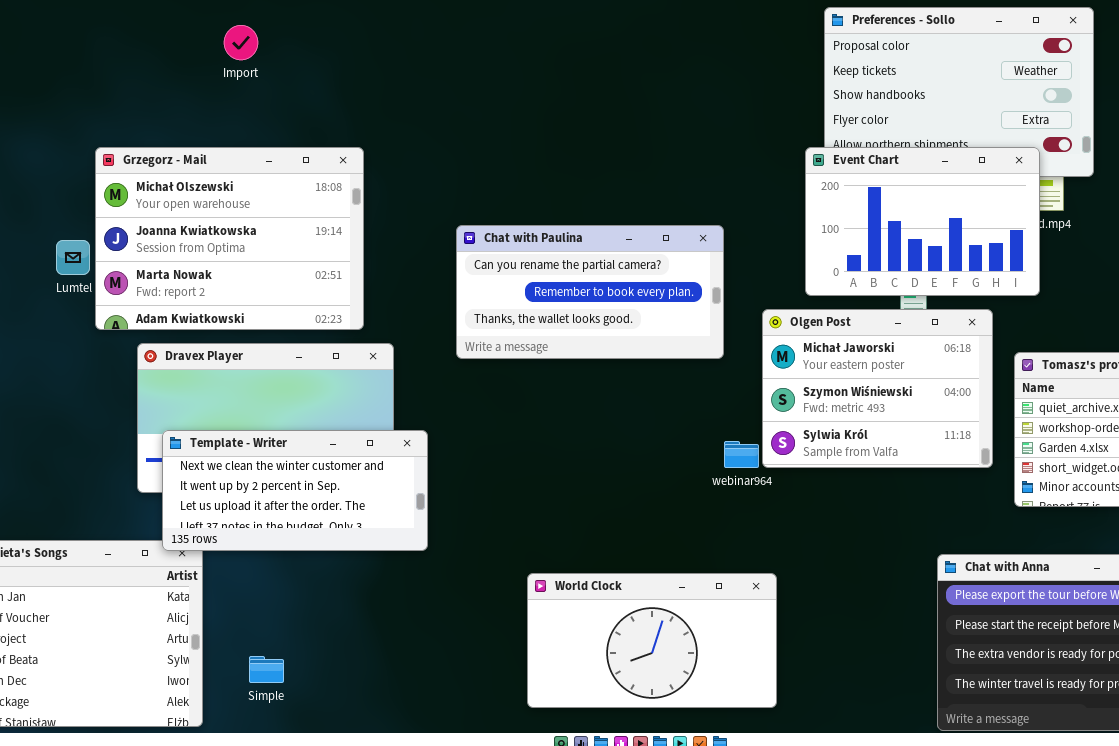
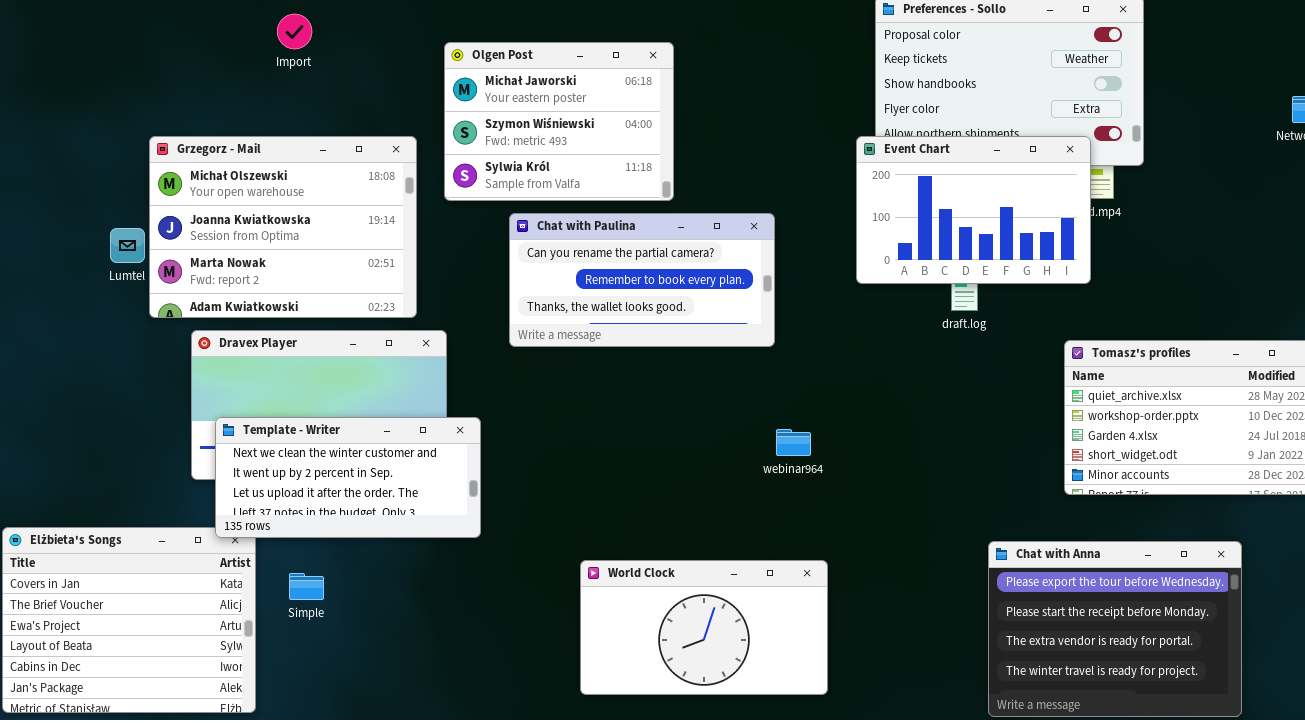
Olgen Post: [762,309,993,468] -> [444,42,674,201], moved
Simple: [249,656,284,683] -> [289,573,324,600], moved

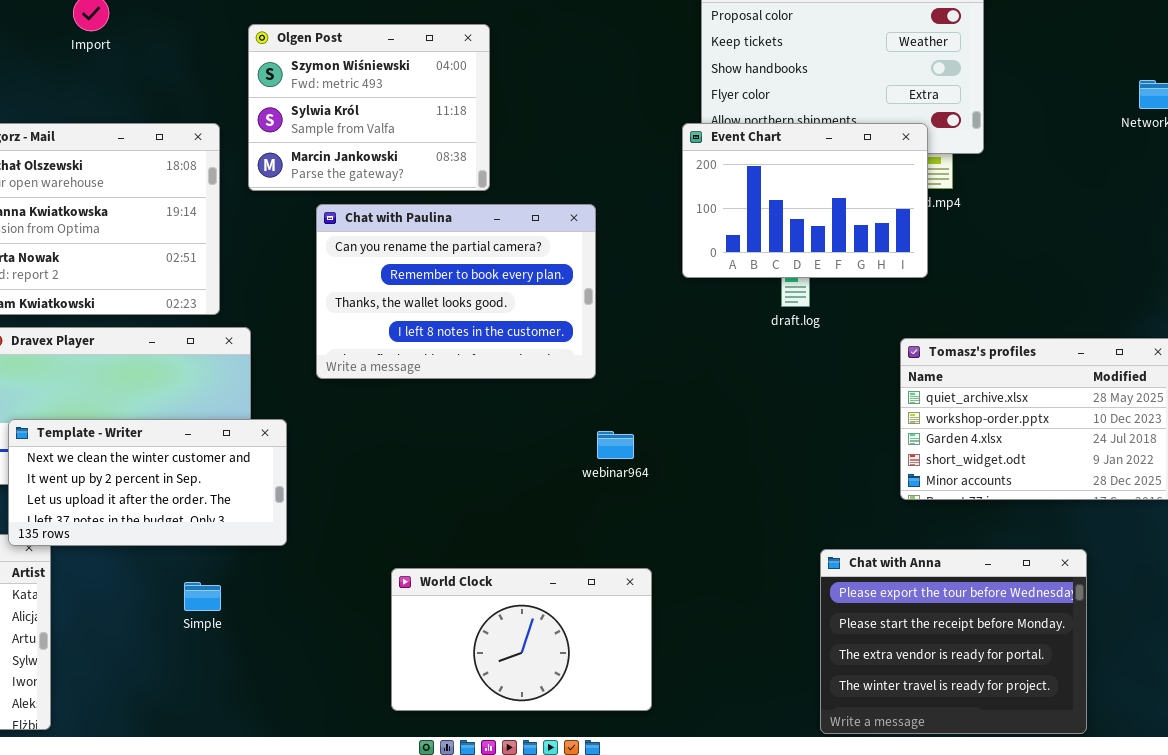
Olgen Post: [444,42,674,201] -> [248,24,490,191], scrolled down 1 row
Chat with Paulina: [509,213,775,347] -> [316,204,596,379], resized
Simple: [289,573,324,600] -> [184,582,221,611], moved

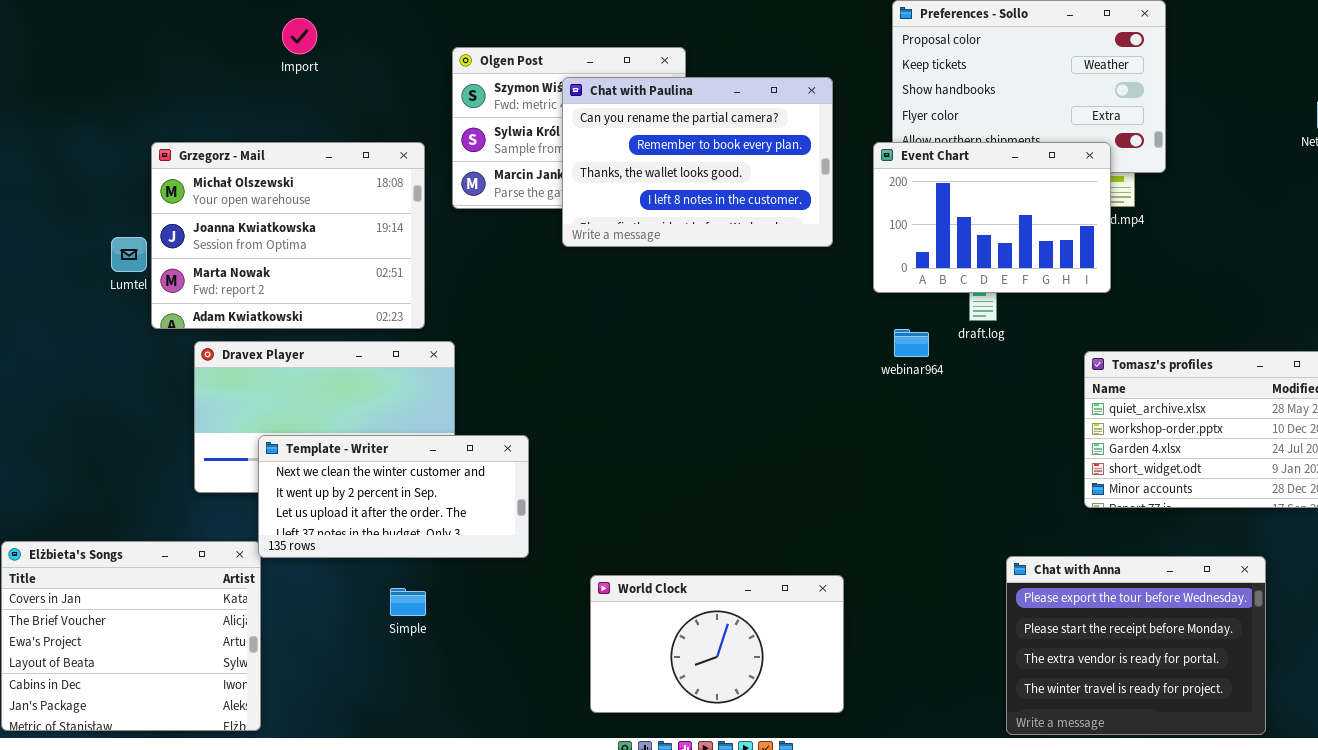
Chat with Paulina: [316,204,596,379] -> [562,77,833,247], moved
Template - Writer: [8,419,287,546] -> [258,435,529,558], moved
webinar964: [597,431,634,459] -> [894,329,929,357], moved

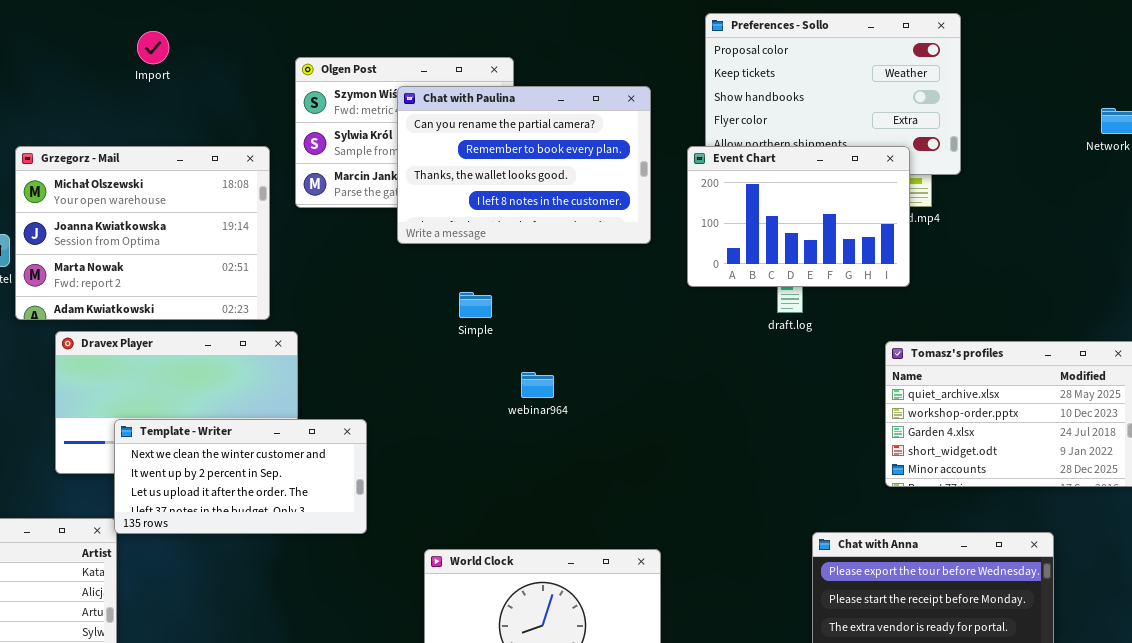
webinar964: [894,329,929,357] -> [521,372,554,398], moved
Simple: [390,588,426,616] -> [459,292,492,318], moved

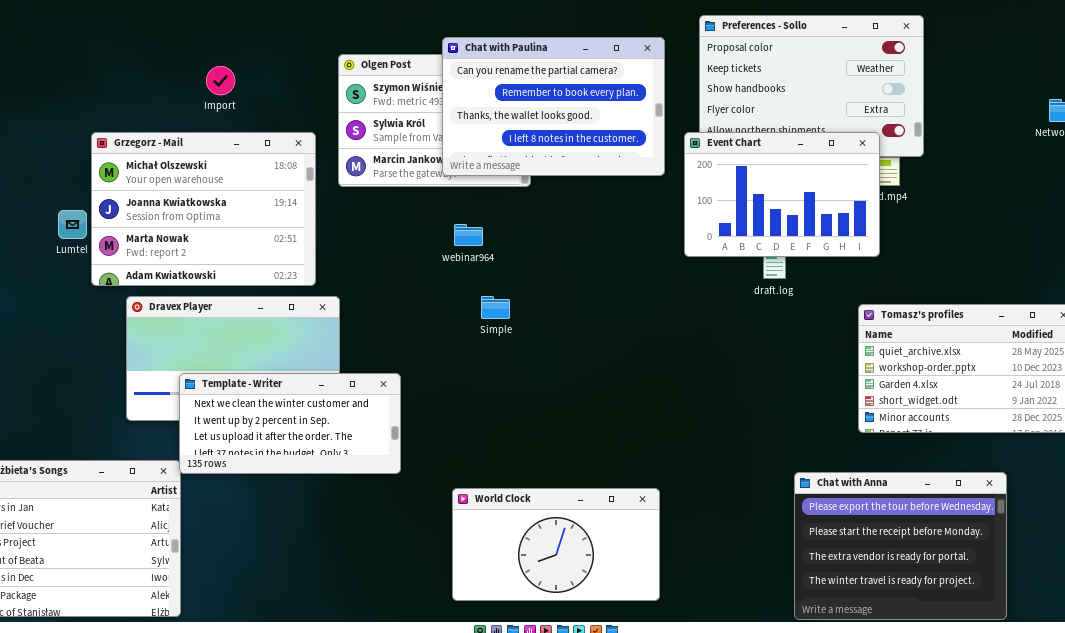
Import: [137,31,169,64] -> [206,66,235,95], moved
Chat with Paulina: [397,86,651,244] -> [442,37,665,176], moved
Simple: [459,292,492,318] -> [481,296,510,319], moved
webinar964: [521,372,554,398] -> [454,224,483,246], moved

